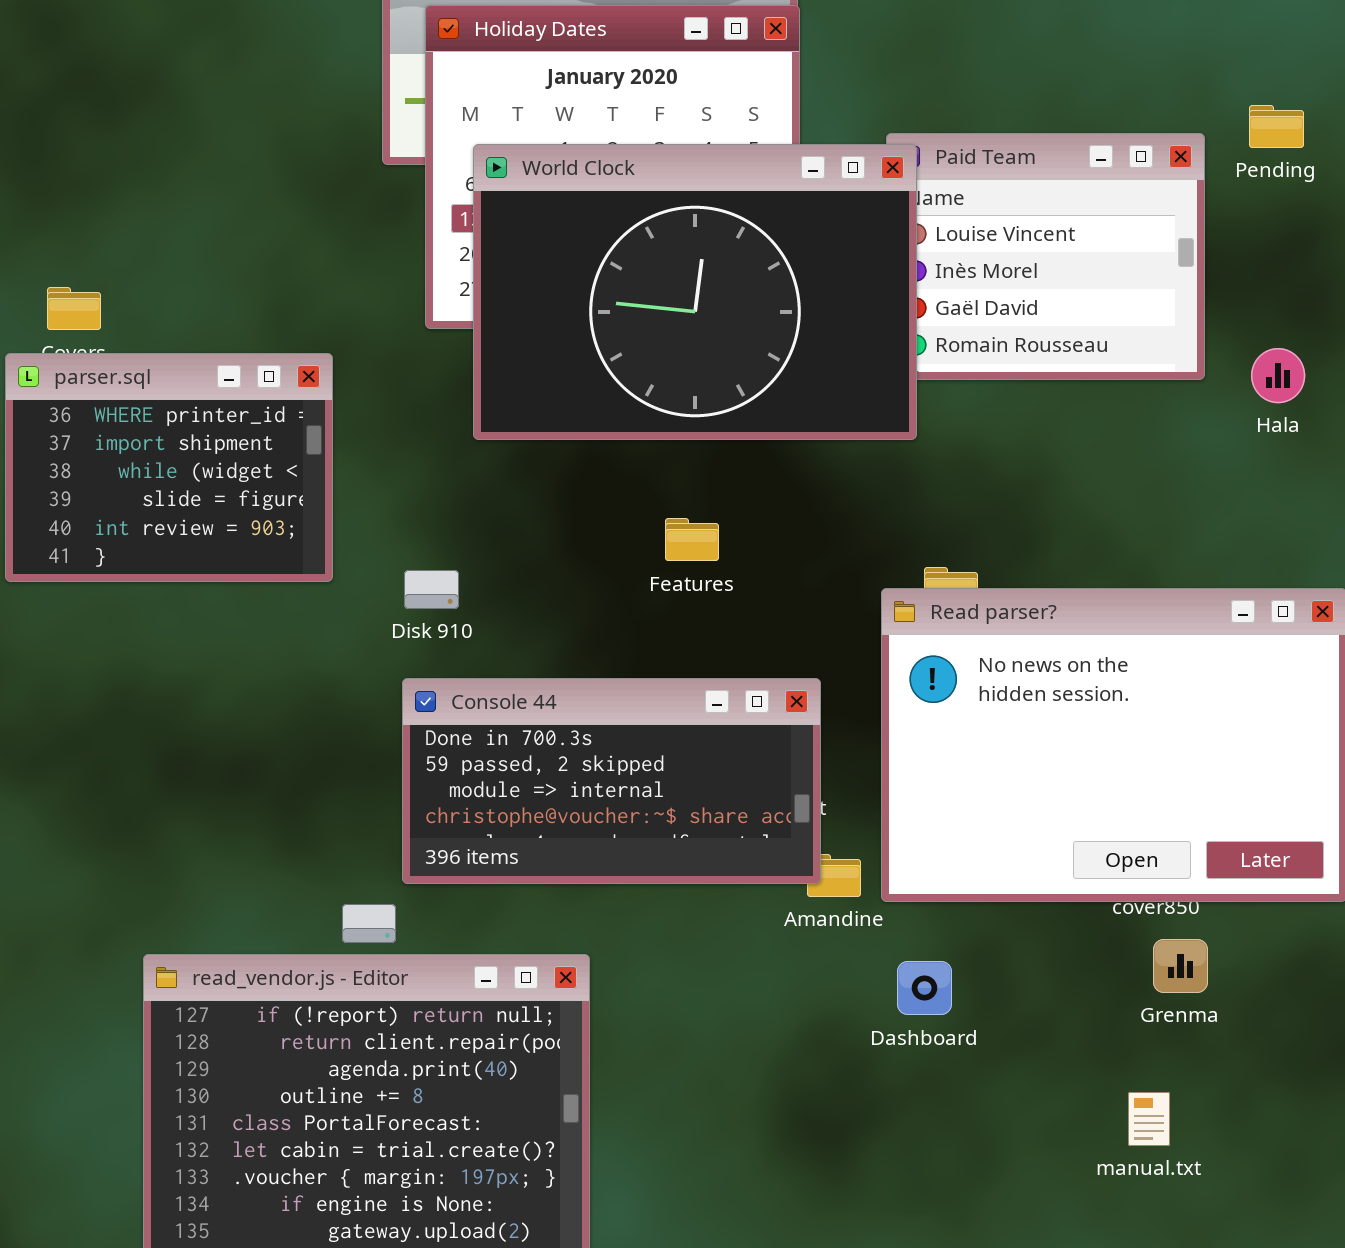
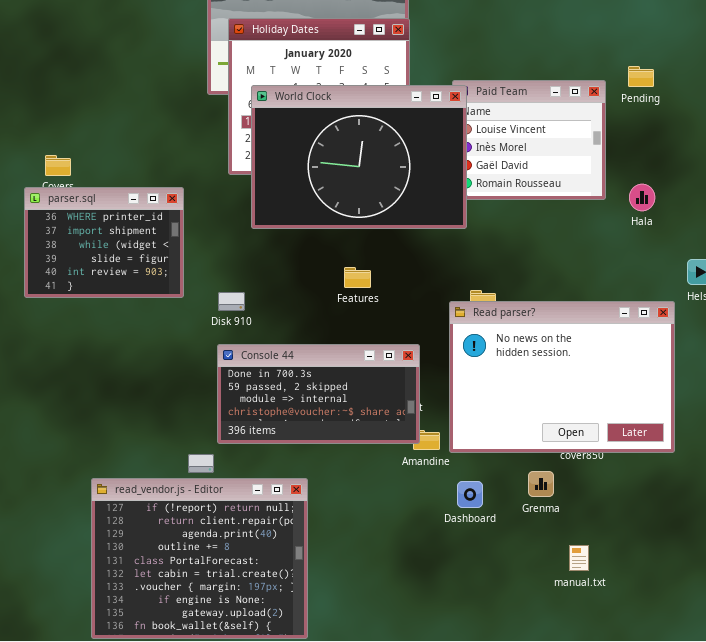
Grenma: [1153,939,1208,993] -> [528,471,554,497], moved

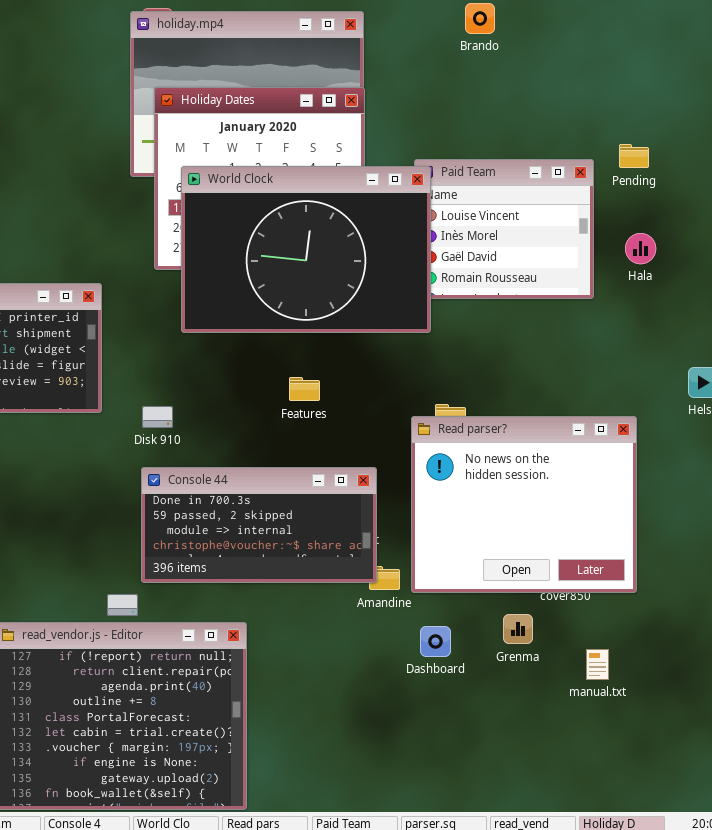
Hala: [629,184,655,211] -> [625,233,656,264], moved
Read parser?: [449,301,675,453] -> [411,416,637,593], resized
manual.txt: [569,545,589,571] -> [586,649,609,680], moved

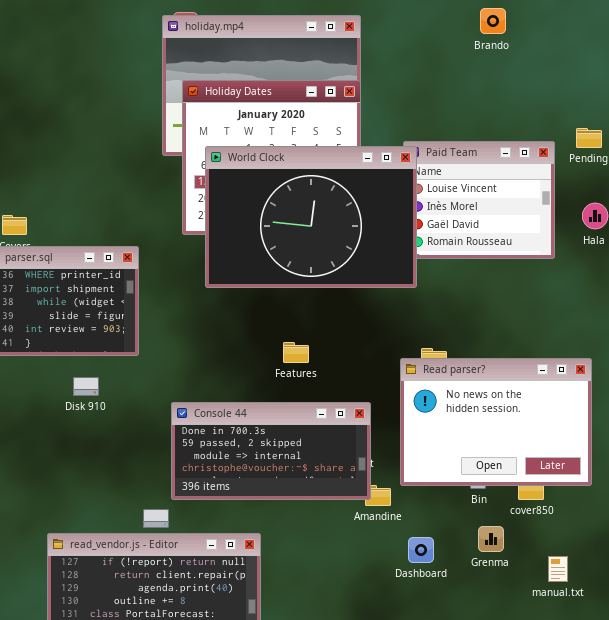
Brando: [465,3,495,34] -> [480,8,506,34], moved
Features: [289,377,320,401] -> [283,342,309,363], moved
Disk 910: [142,406,173,428] -> [73,377,99,396], moved
Read parser?: [411,416,637,593] -> [400,358,592,486], resized

